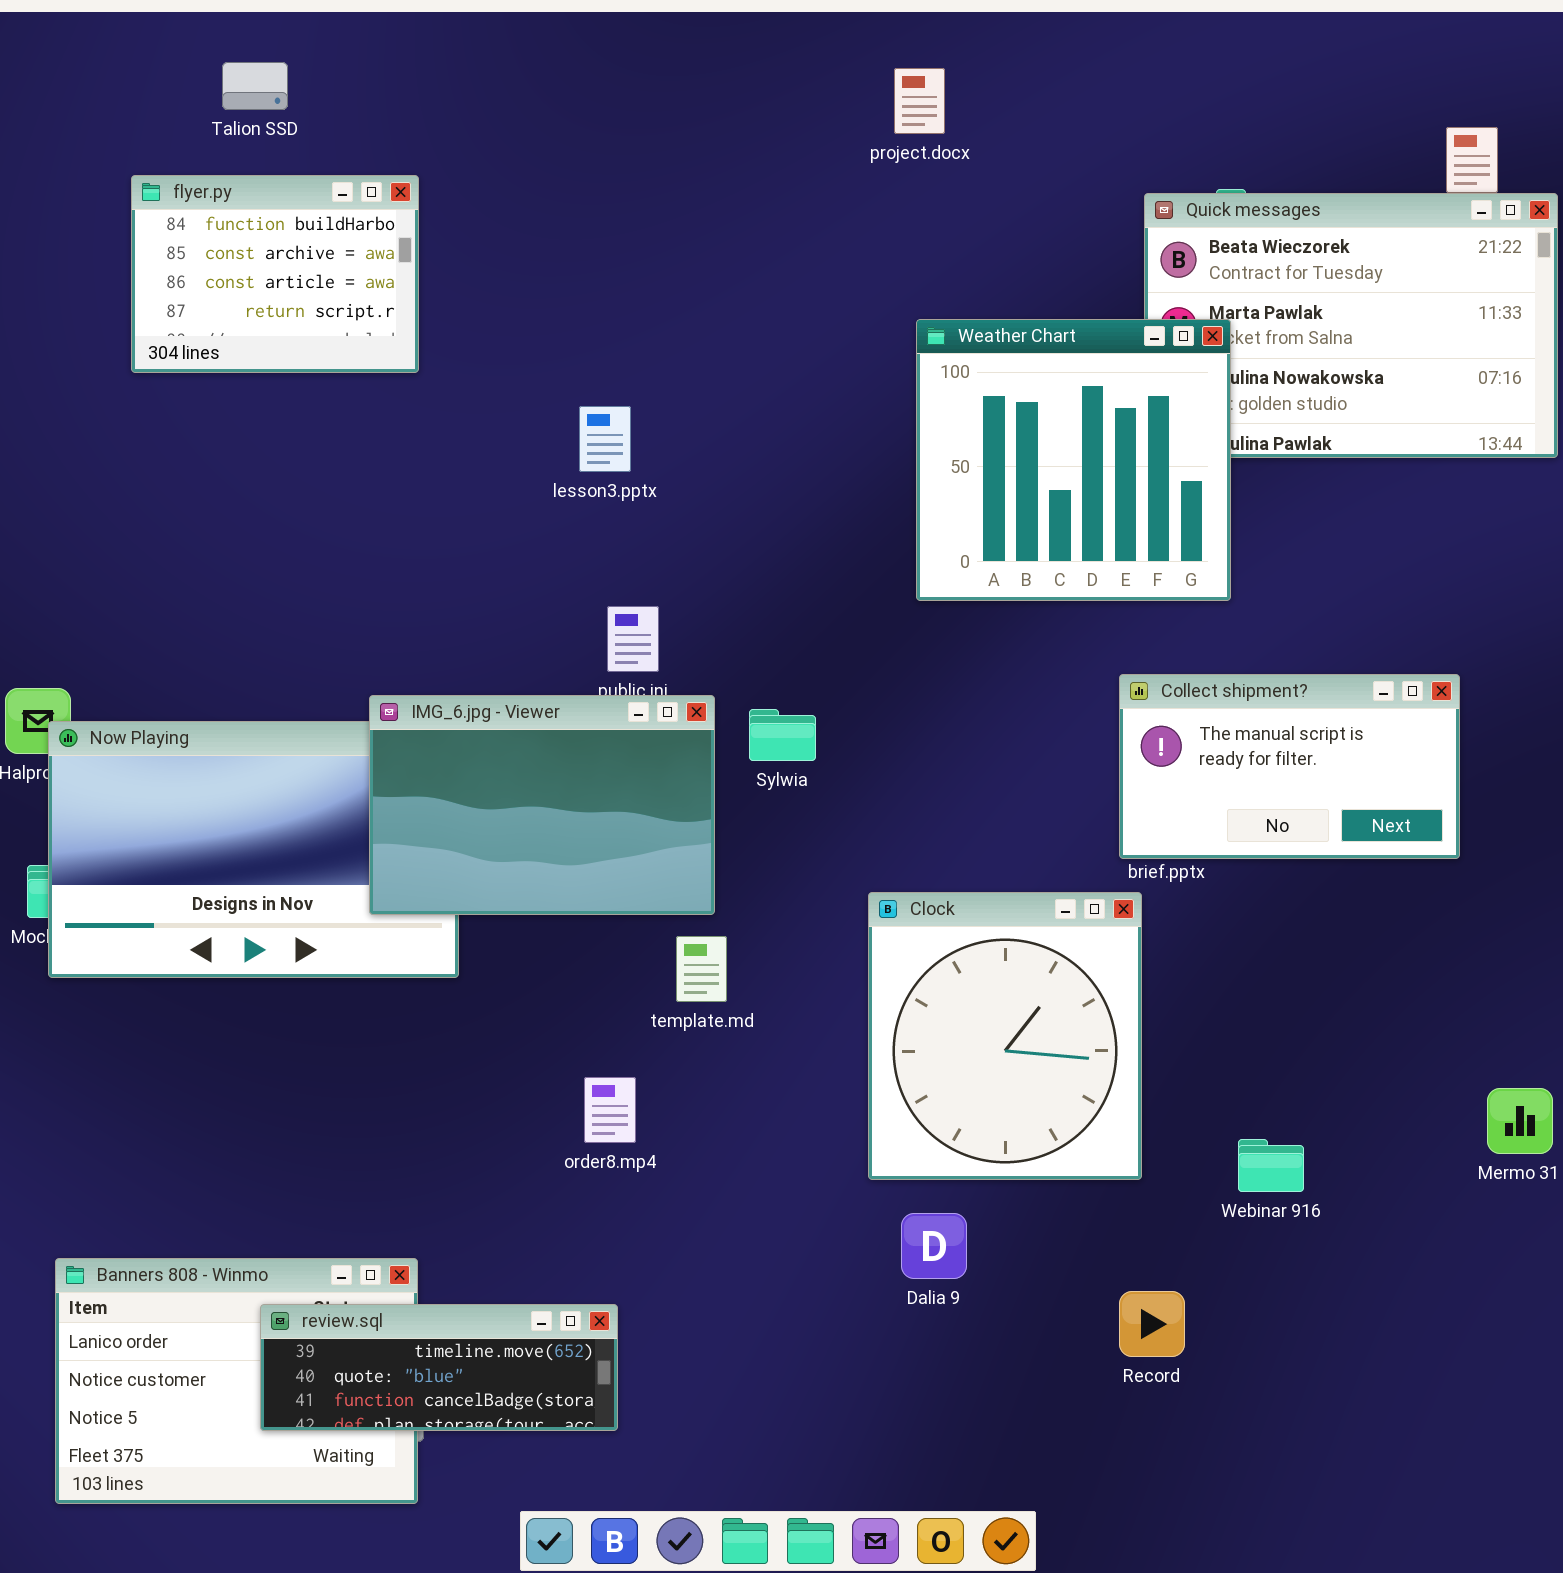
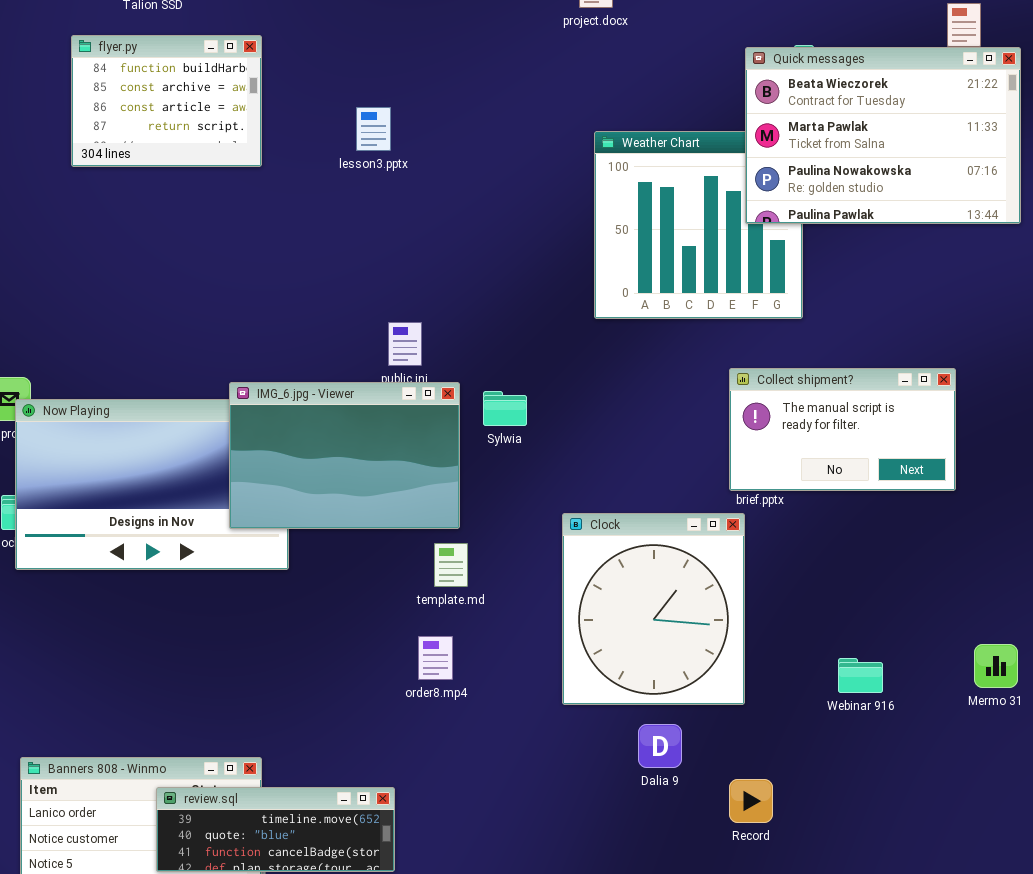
Quick messages: [1144,193,1558,458] -> [745,47,1021,224], raised
lesson3.pptx: [579,406,631,472] -> [356,107,391,151], moved
order8.mp4: [584,1077,636,1143] -> [418,636,453,680], moved
Webinar 916: [1238,1139,1304,1192] -> [838,658,883,693], moved
Dalia 9: [901,1213,967,1279] -> [638,724,682,768], moved

